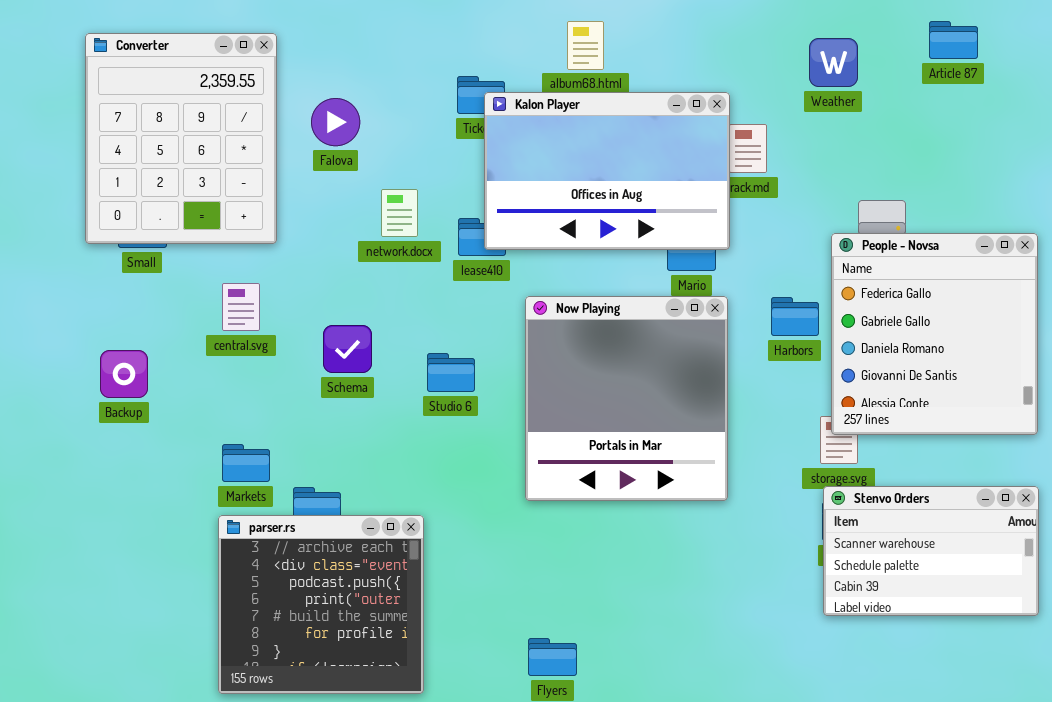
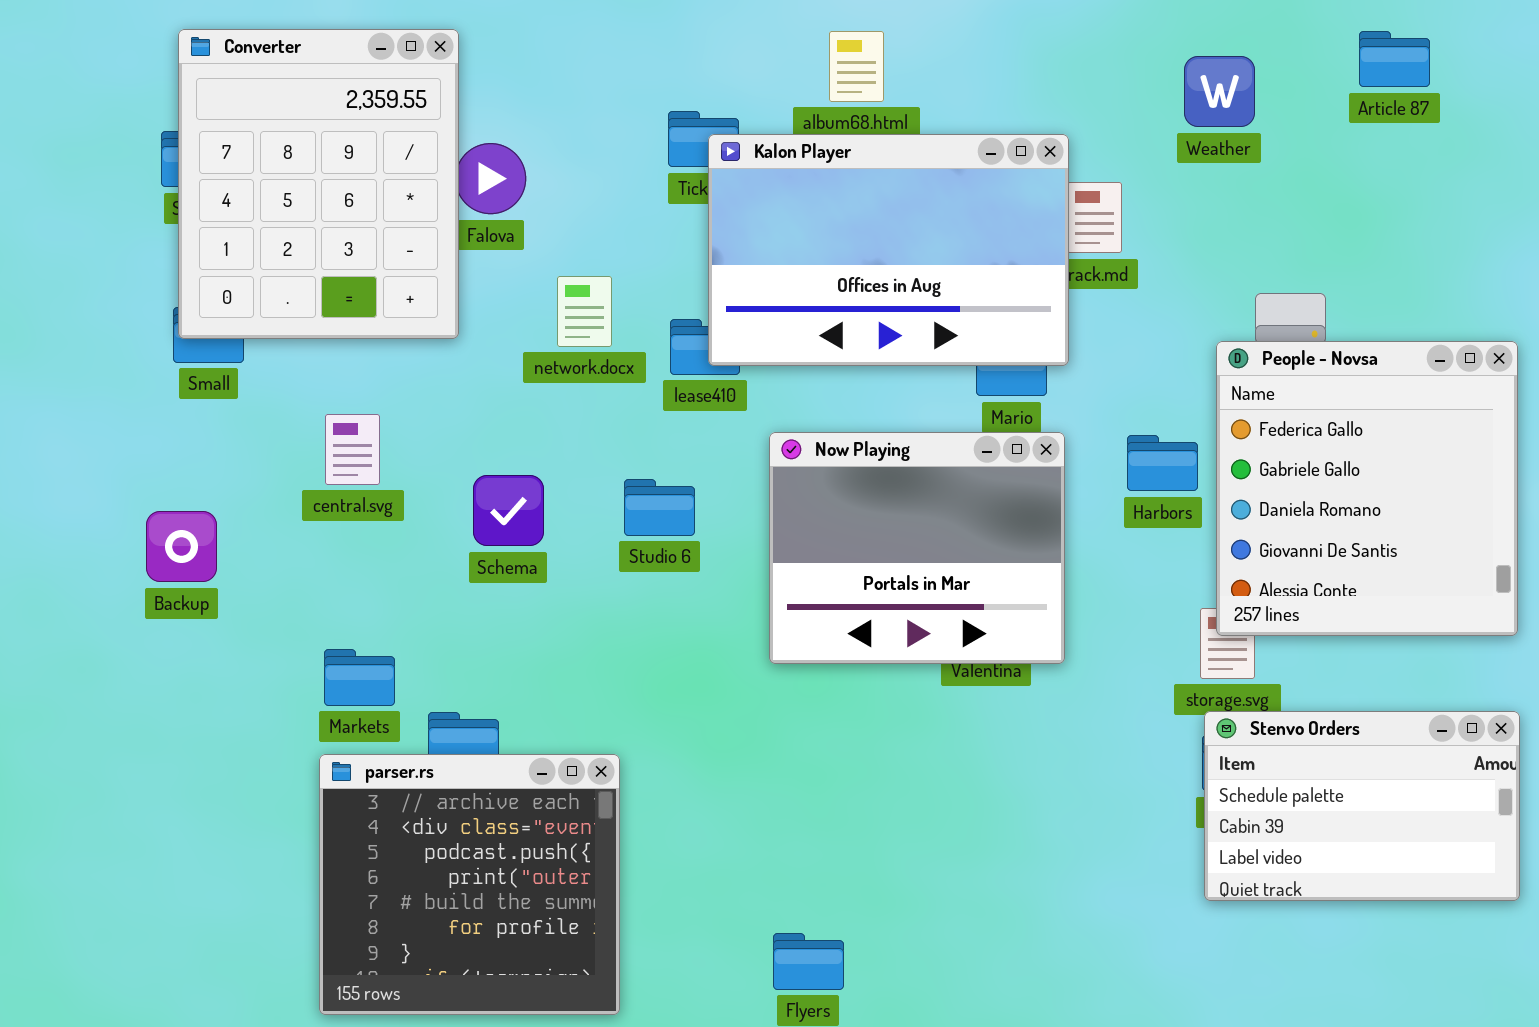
Converter: [85,33,277,244] -> [178,29,459,339], moved
Now Playing: [525,296,728,501] -> [769,432,1065,664], resized
Studio 6: [427,353,475,392] -> [624,479,695,536], moved
Stenvo Orders: [823,486,1039,616] -> [1204,711,1520,901], scrolled down 1 row

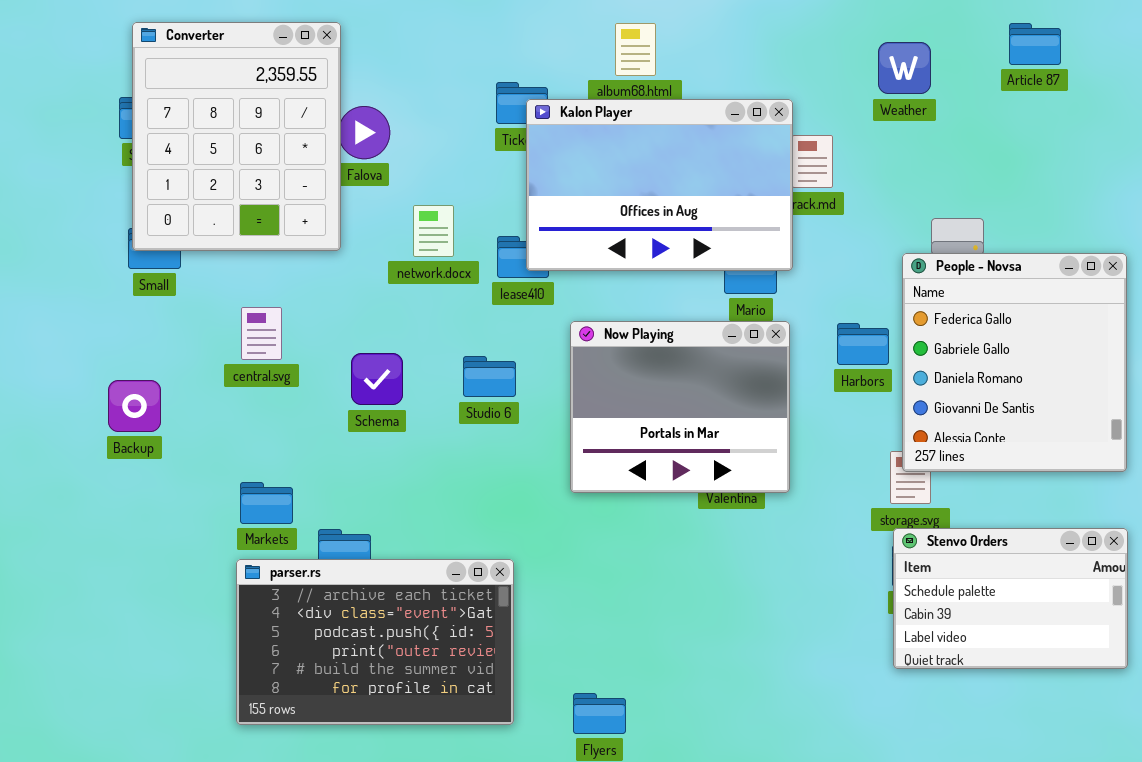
parser.rs: [319,754,620,1015] -> [236,559,514,725], resized

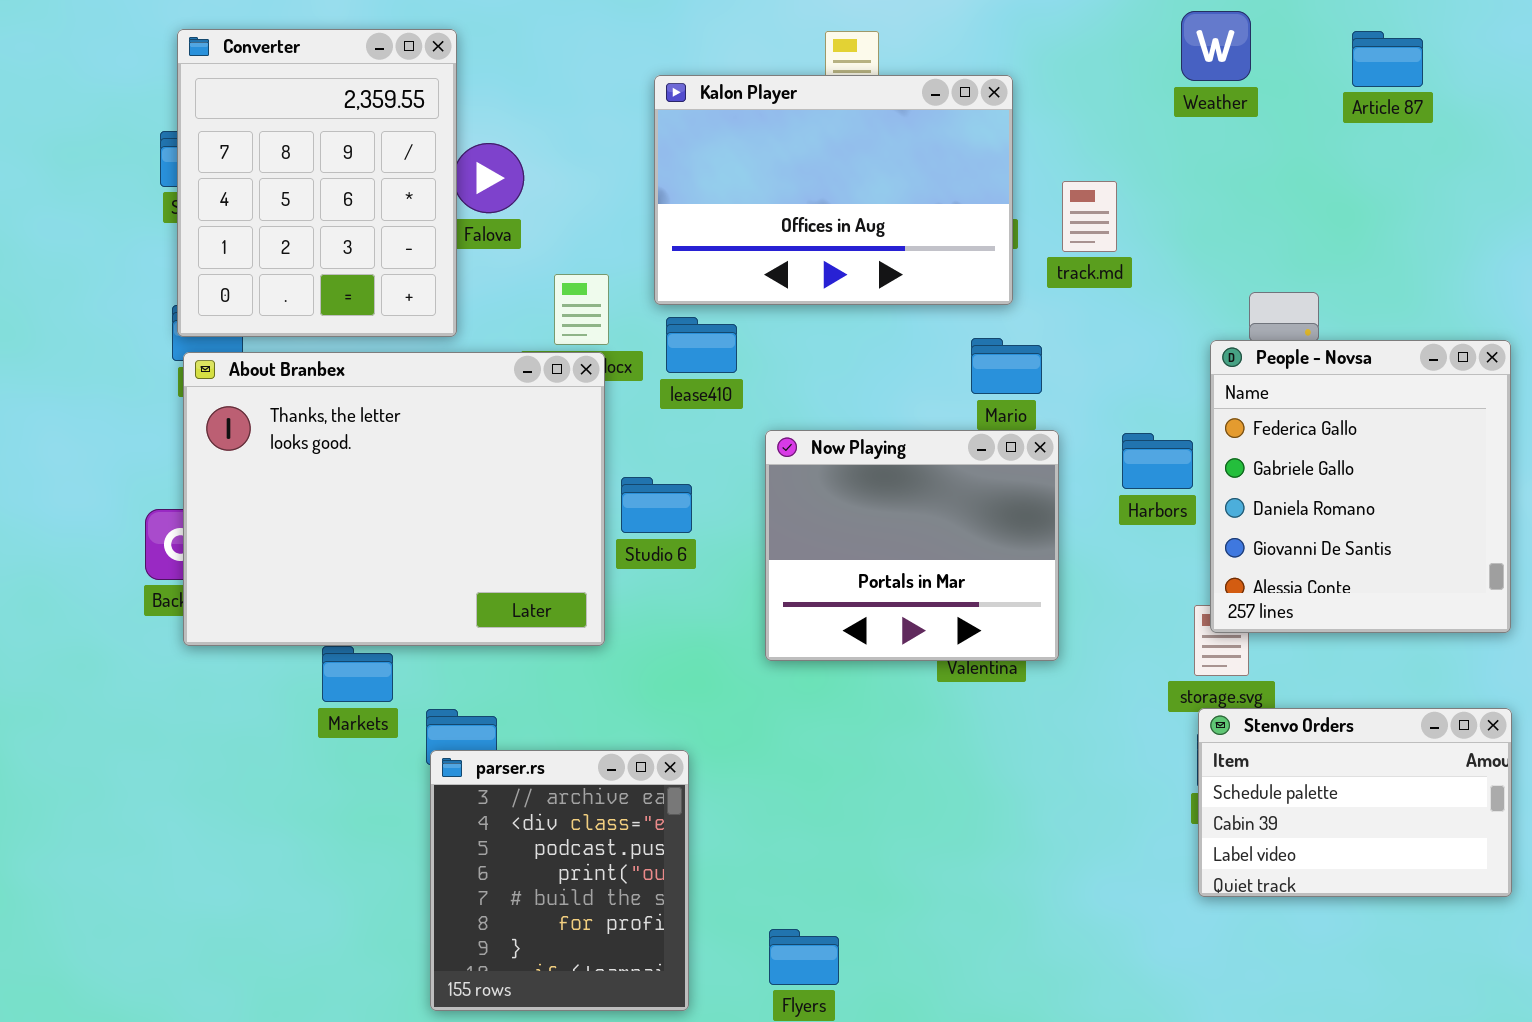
Weather: [878,42,931,94] -> [1181,11,1251,81], moved
Kalon Player: [526,99,793,271] -> [654,75,1013,305], moved
About Branbex: none -> [183,352,605,646], opened
parser.rs: [236,559,514,725] -> [430,750,689,1011], resized

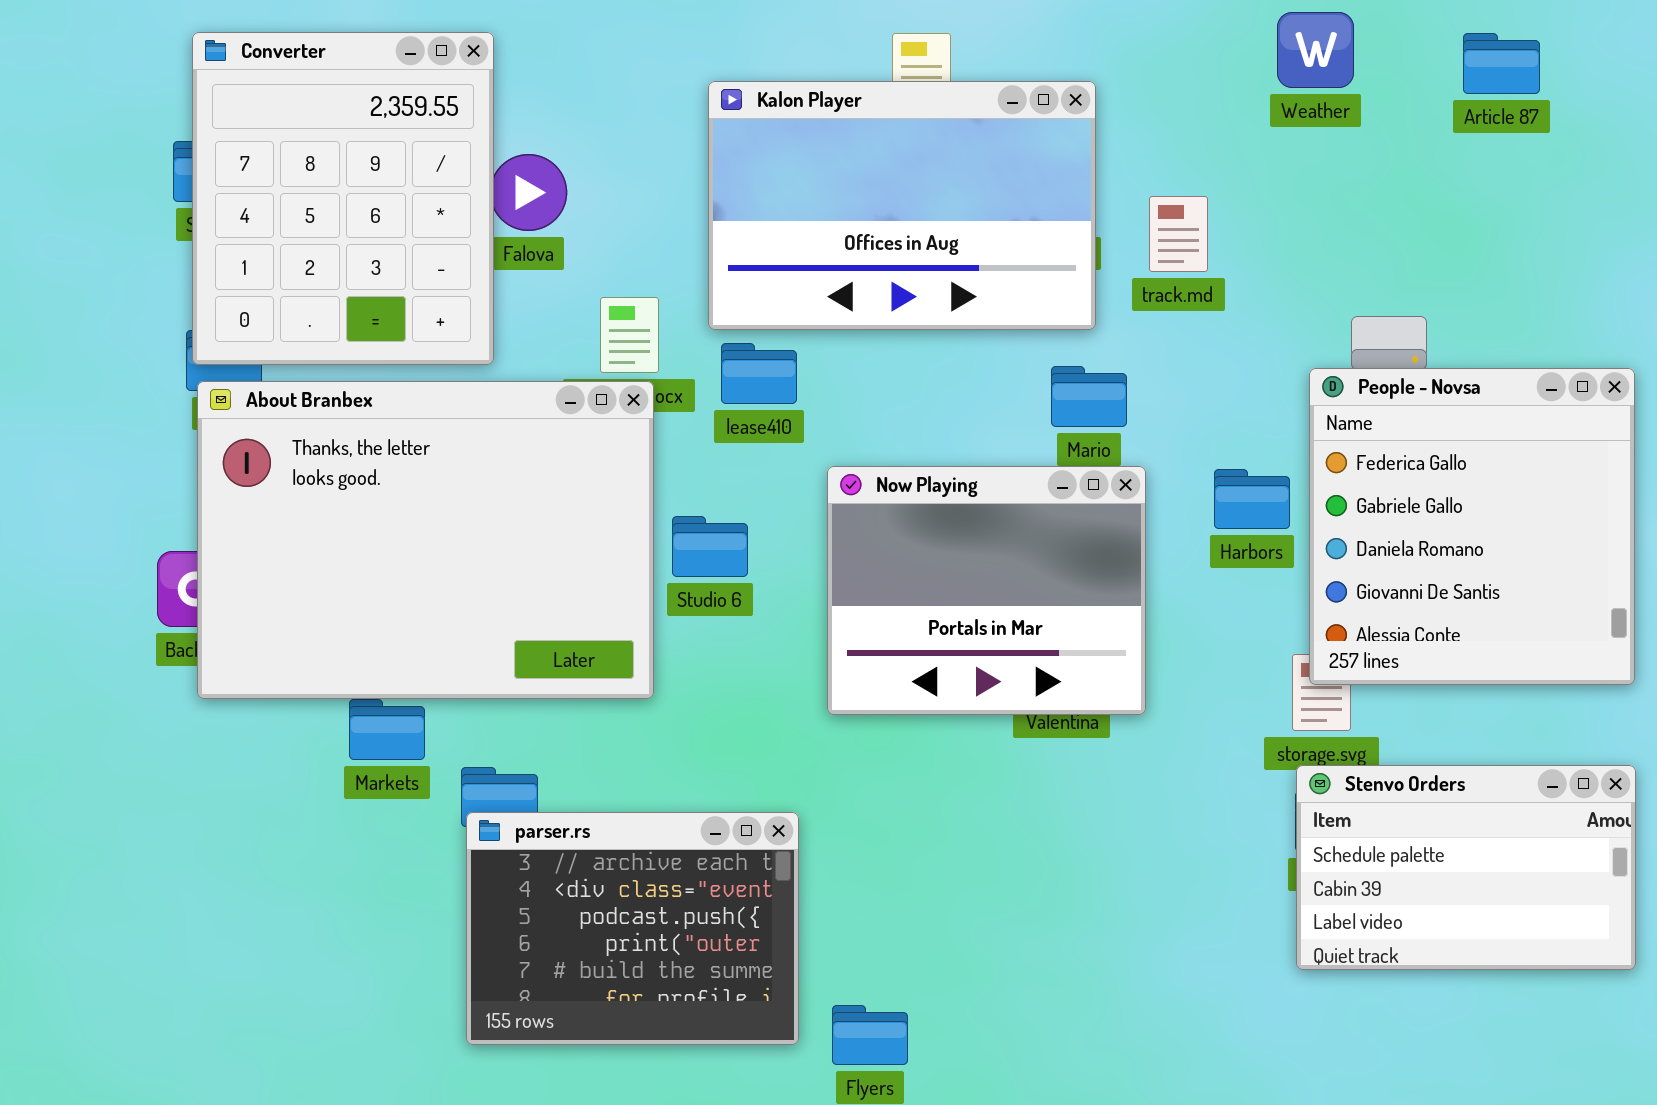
parser.rs: [430,750,689,1011] -> [466,812,799,1045], resized

